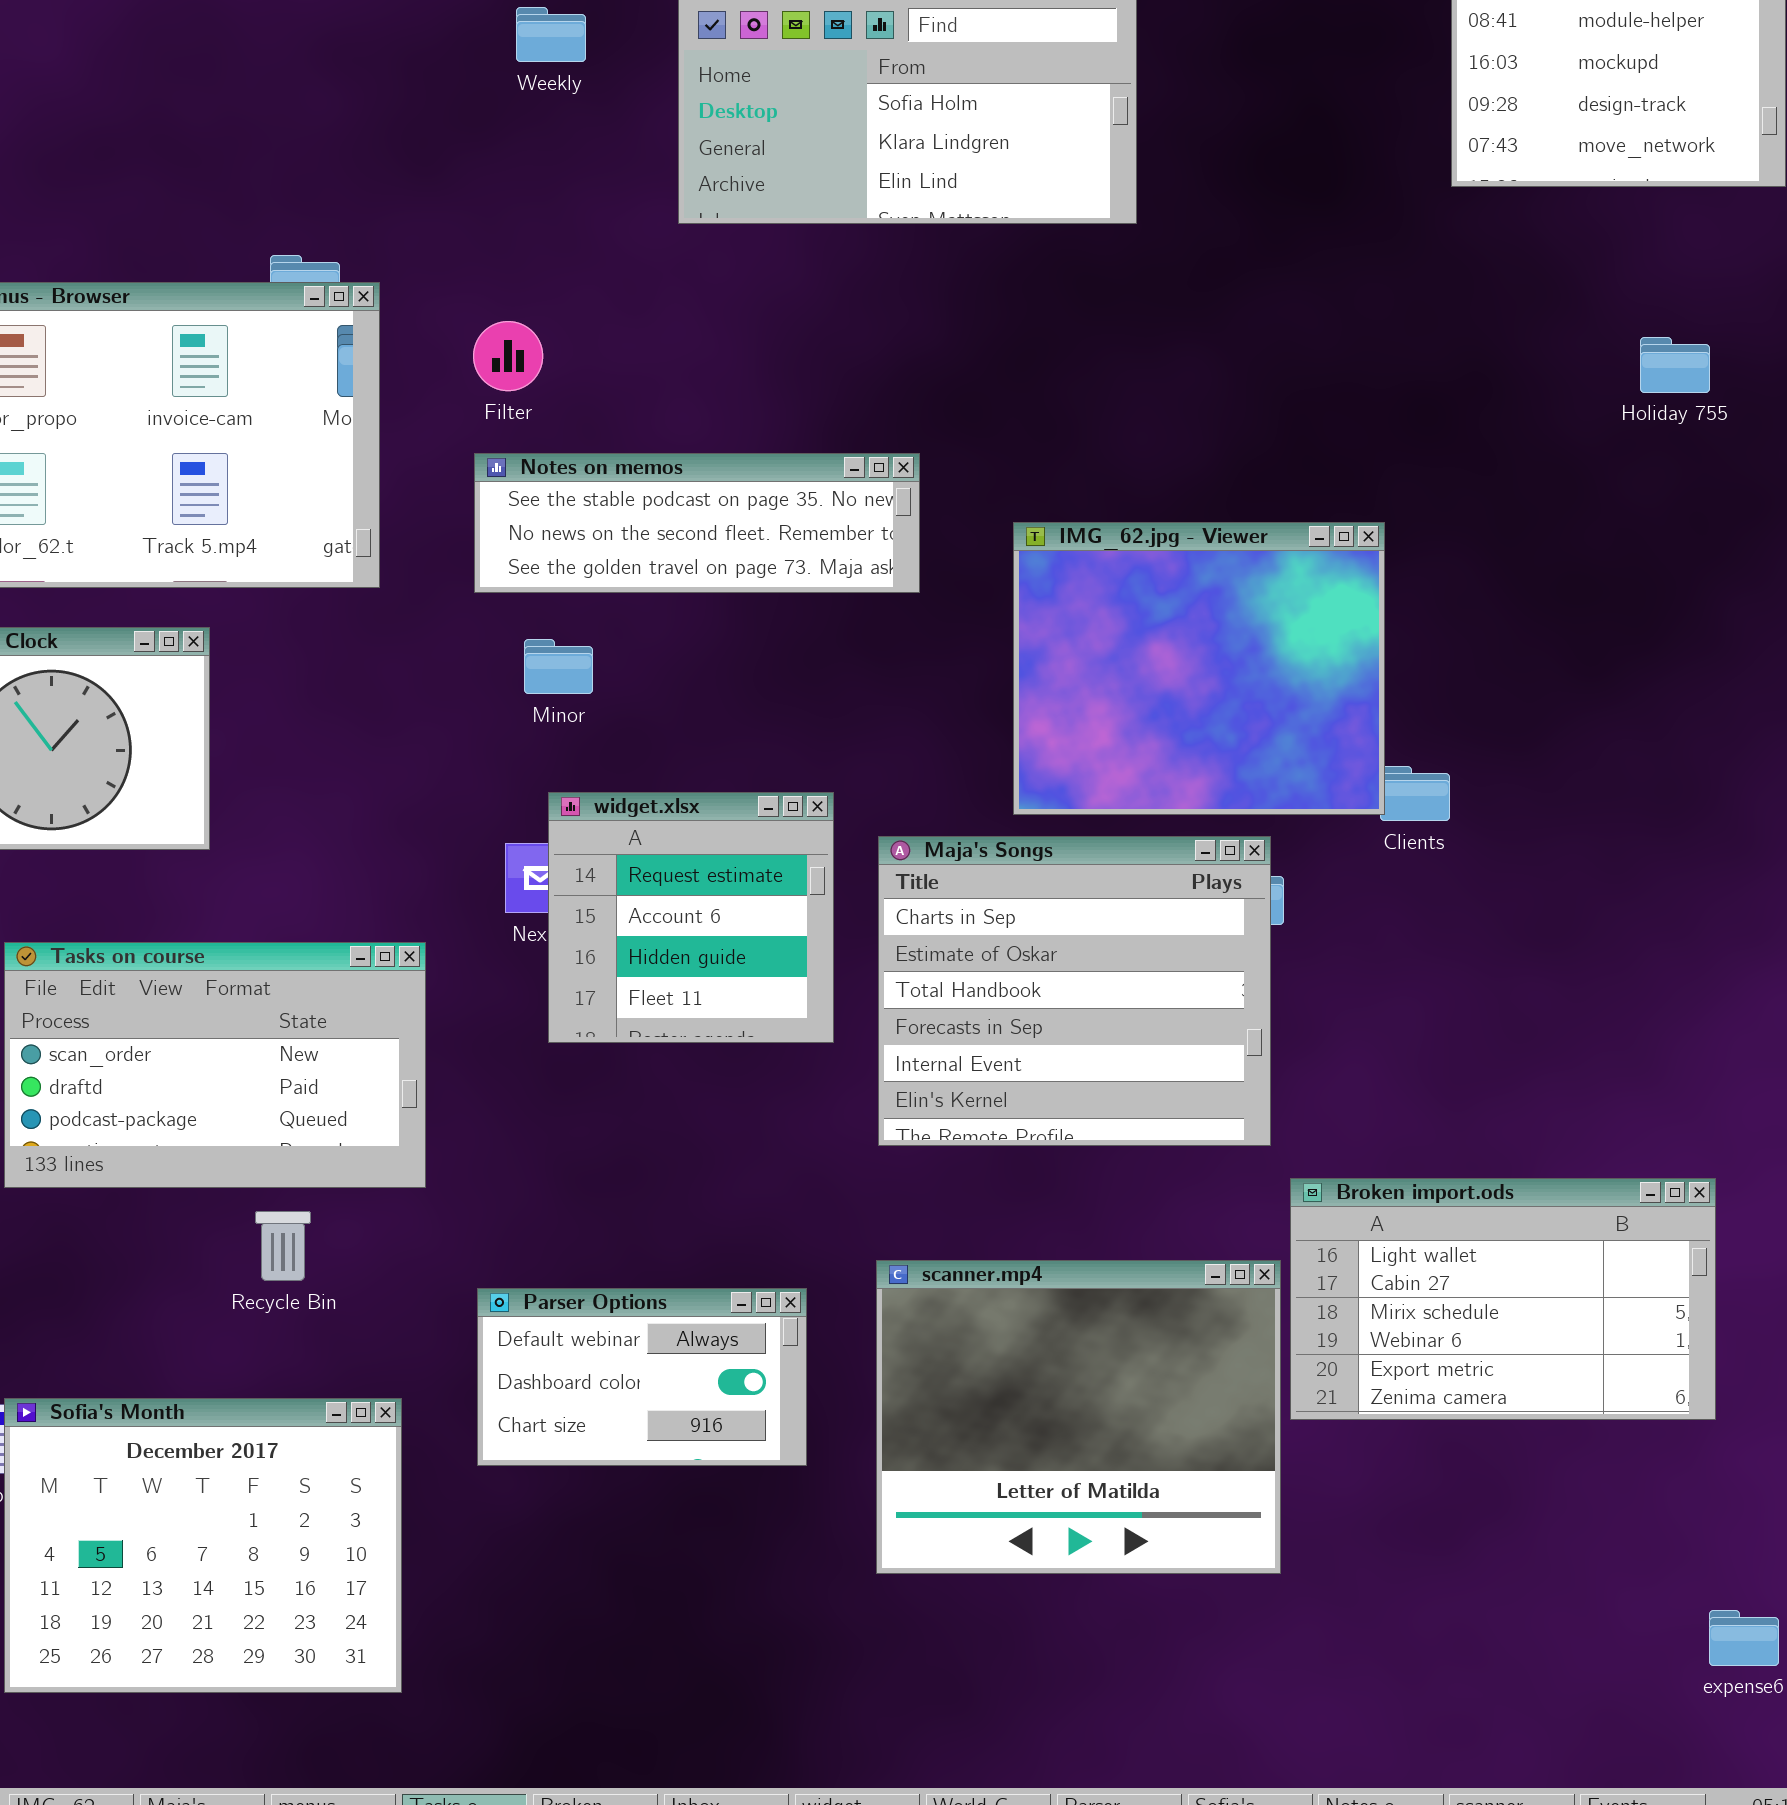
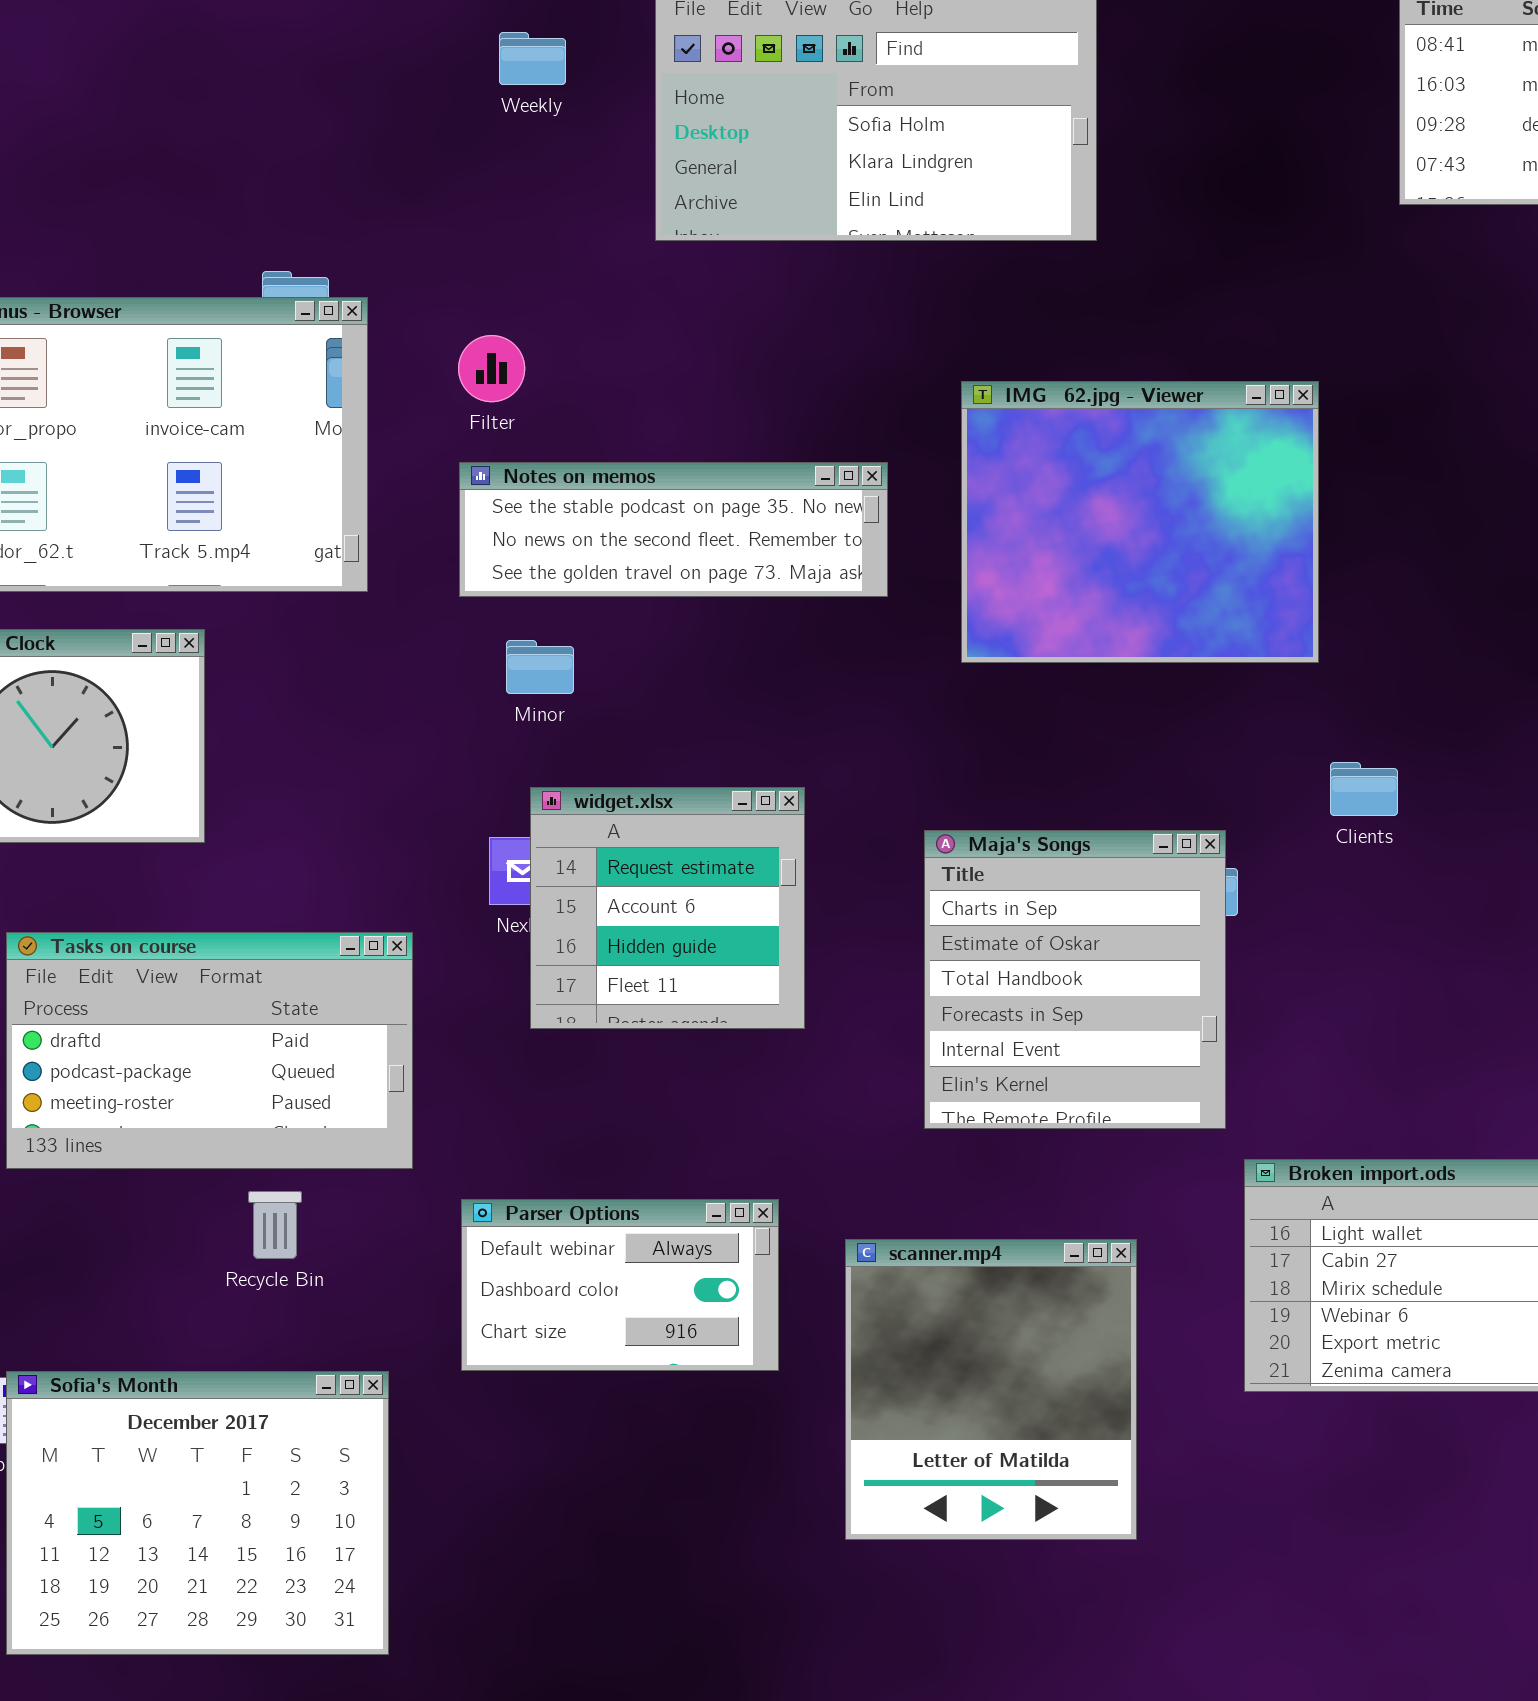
IMG_62.jpg - Viewer: [1013,522,1385,815] -> [961,381,1319,663], moved
Maja's Songs: [878,836,1271,1146] -> [924,830,1226,1129], resized
Tasks on course: [4,942,426,1188] -> [6,932,413,1169], scrolled down 1 row
scanner.mp4: [876,1260,1281,1574] -> [845,1239,1137,1540], resized
Parser Options: [477,1288,807,1466] -> [461,1199,779,1371], moved

